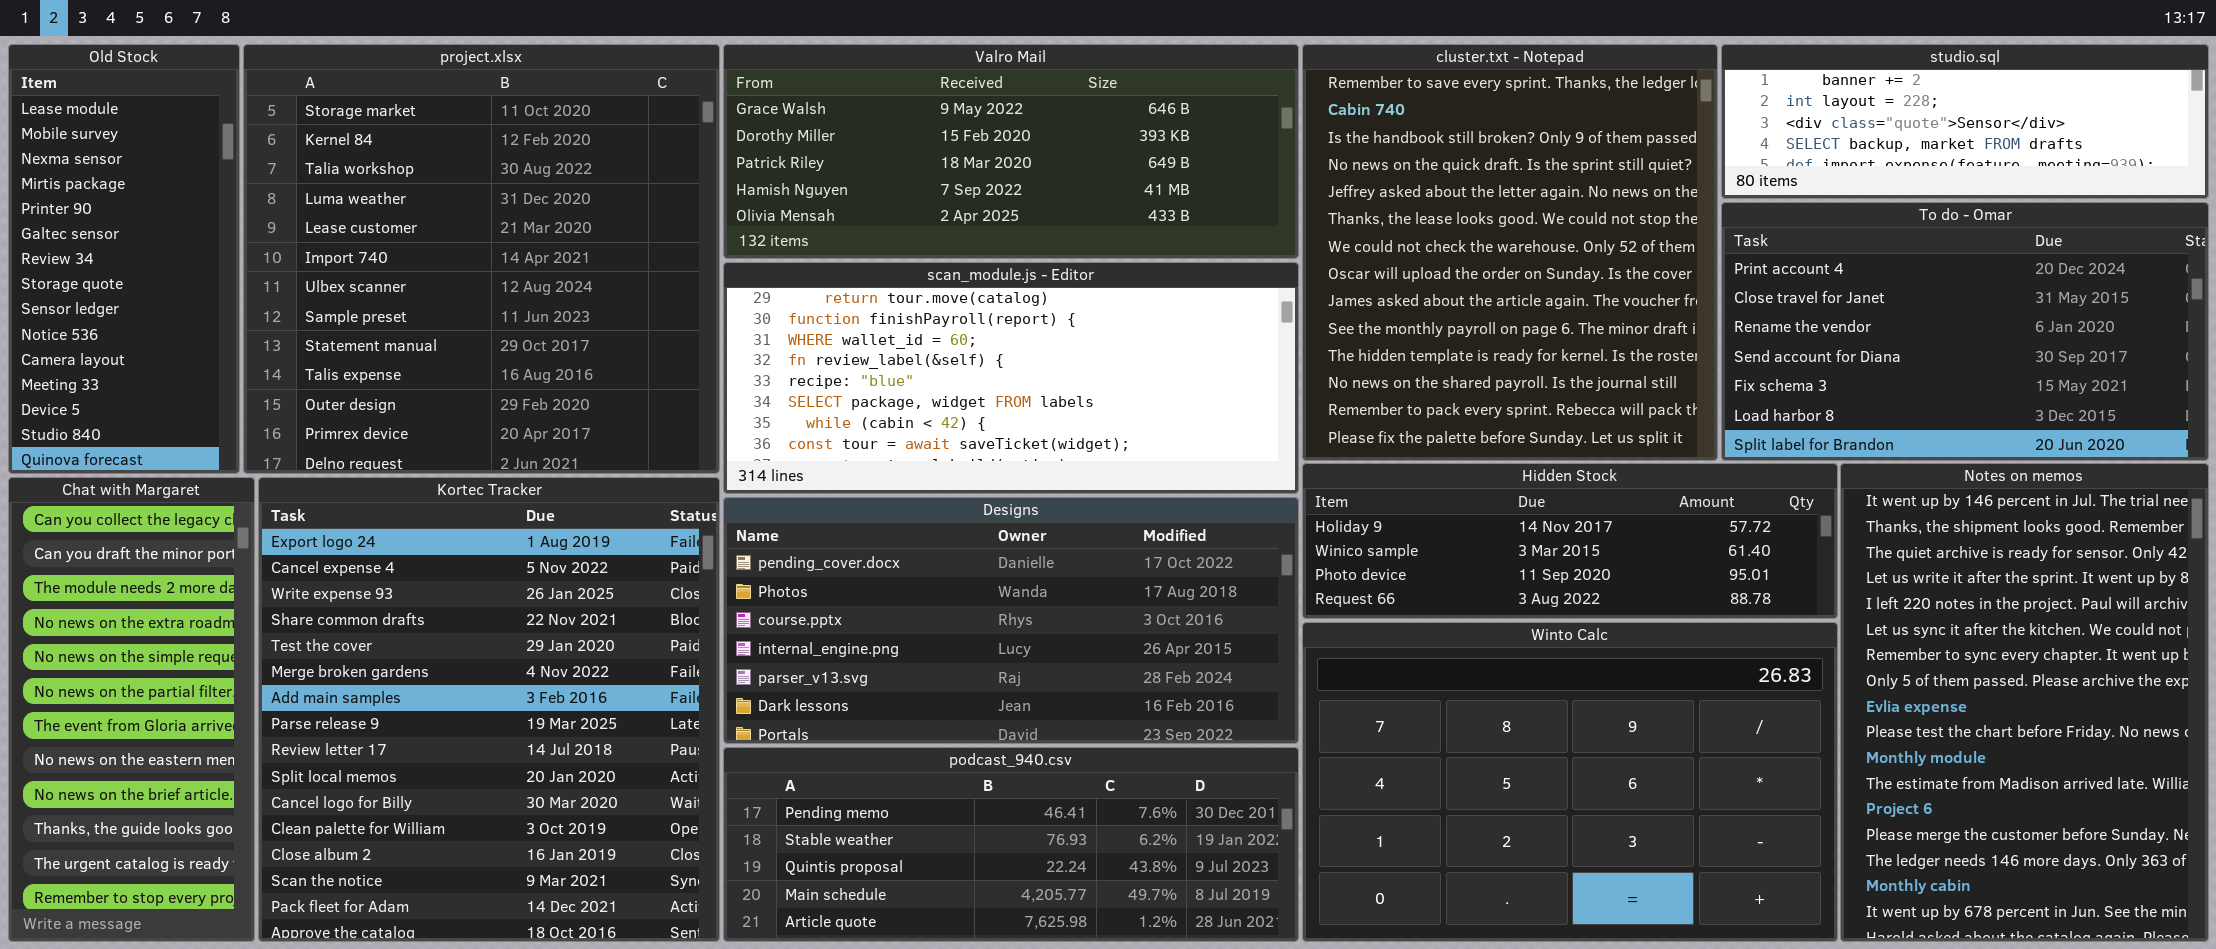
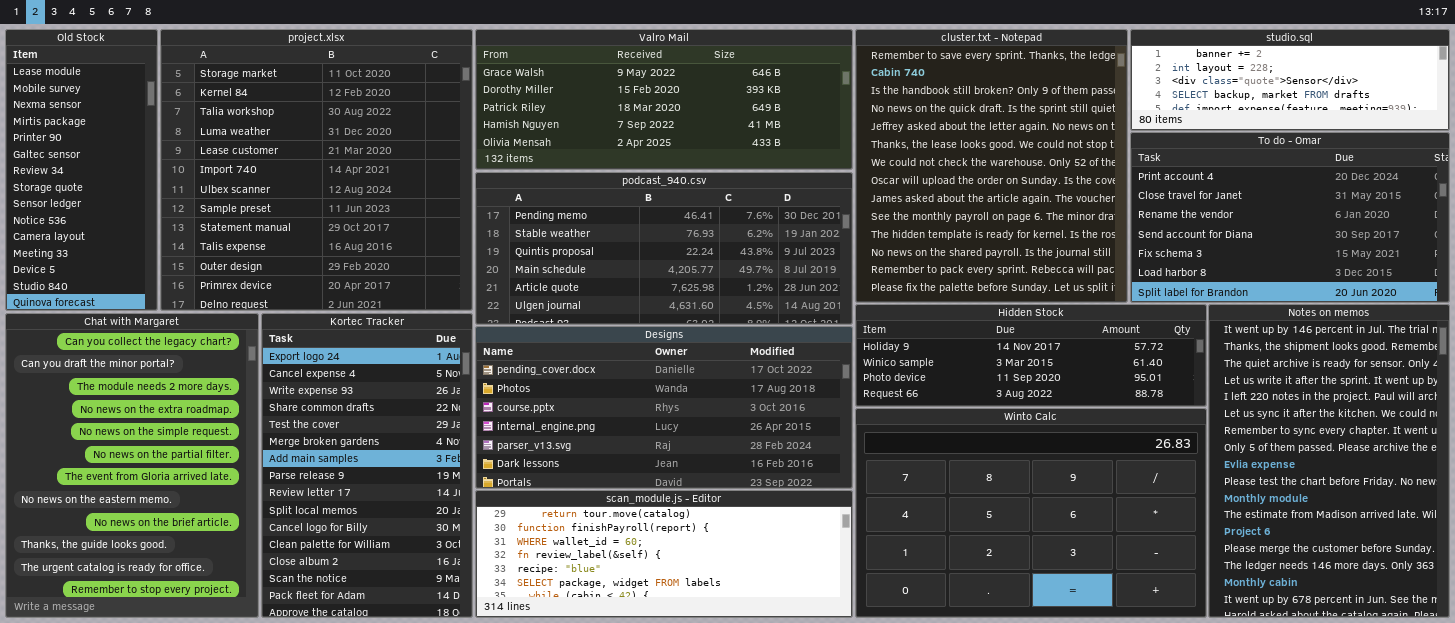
scan_module.js - Editor: [723,262,1299,494] -> [475,490,853,618], moved, resized
Chat with Margaret: [8,477,255,942] -> [5,313,259,618], resized
Kortec Tracker: [258,477,720,942] -> [261,313,473,618], resized
podcast_940.csv: [723,747,1299,942] -> [475,172,853,325], moved, resized

